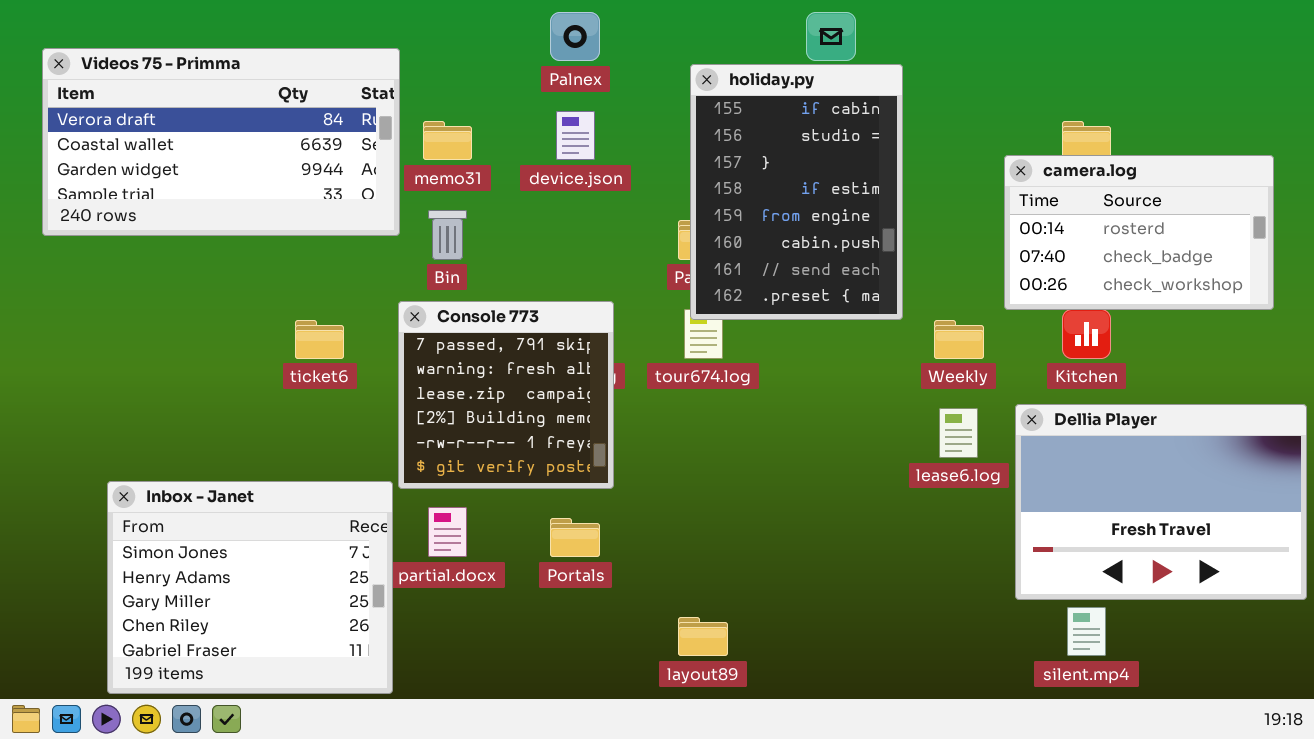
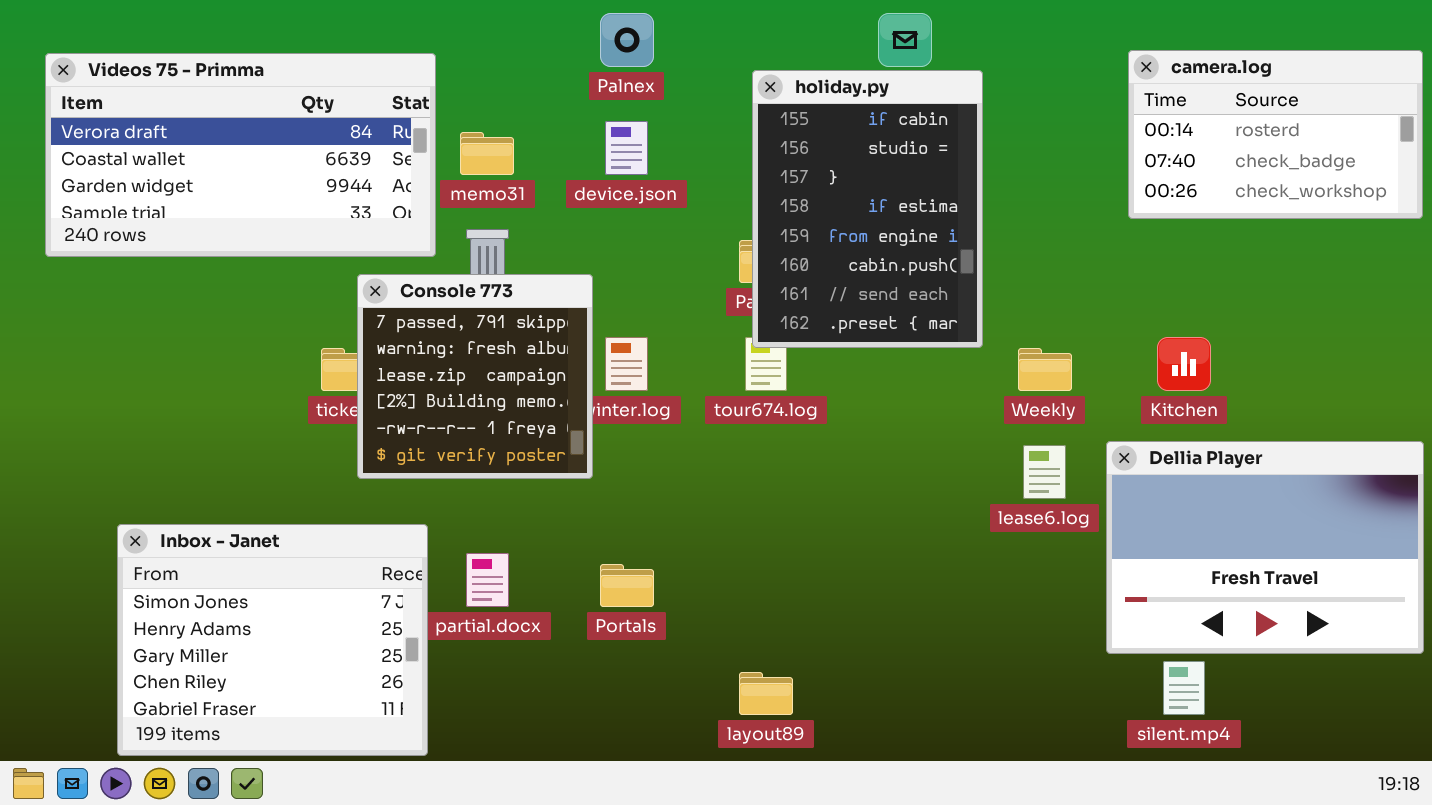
camera.log: [1004,155,1274,310] -> [1128,50,1423,219], moved
Console 773: [398,301,614,489] -> [357,274,593,479], moved

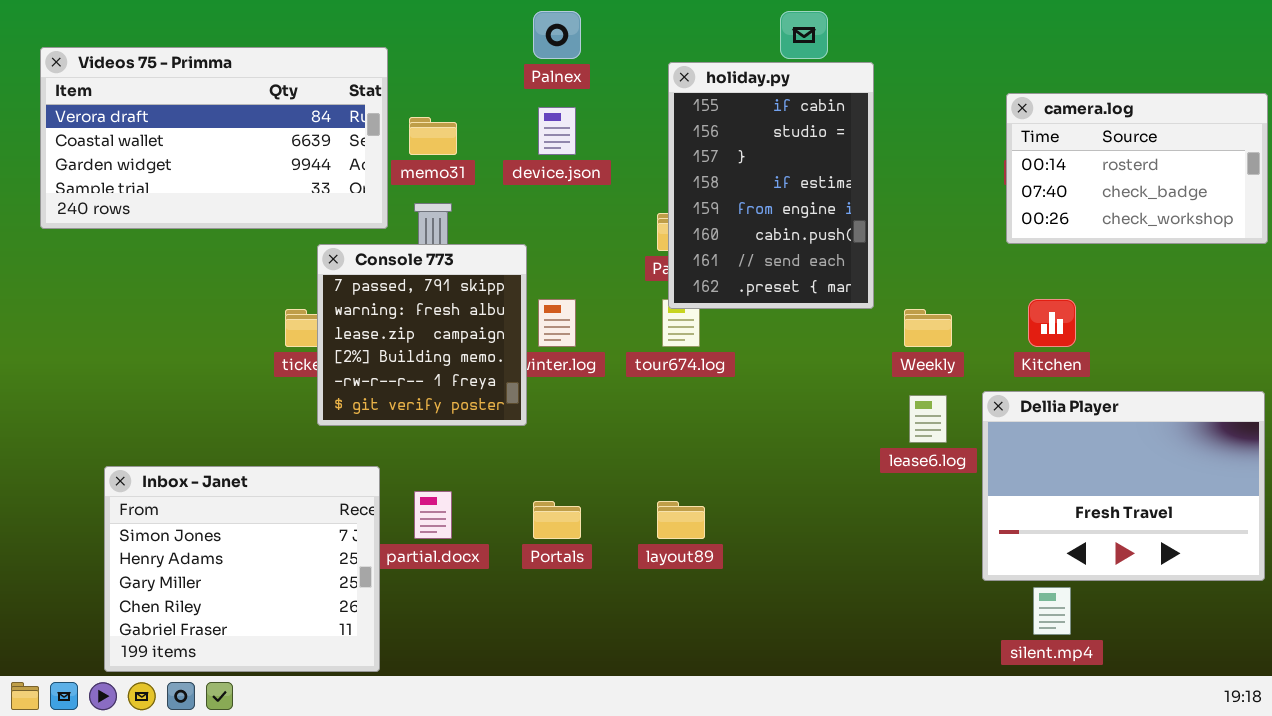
camera.log: [1128,50,1423,219] -> [1006,93,1268,244], moved
layout89: [739,672,793,715] -> [657,501,705,539], moved

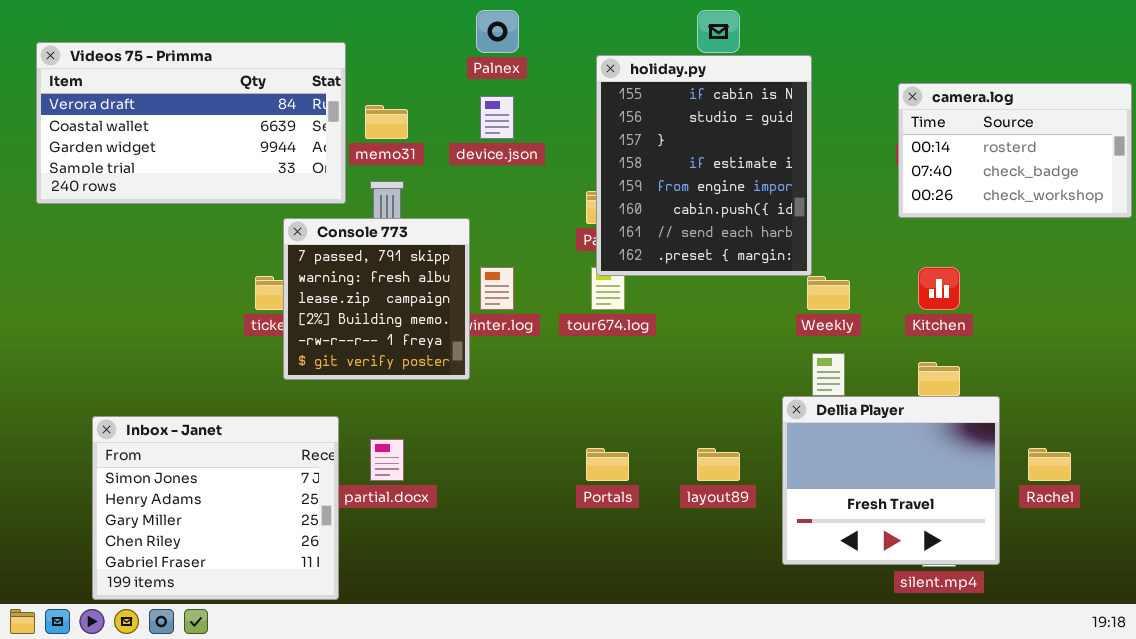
holiday.py: [668,62,874,309] -> [596,55,812,276], resized
Dellia Player: [982,391,1265,581] -> [782,396,1000,565], moved, resized
Portals: [533,501,581,539] -> [586,448,629,481], moved
layout89: [657,501,705,539] -> [697,448,740,481], moved

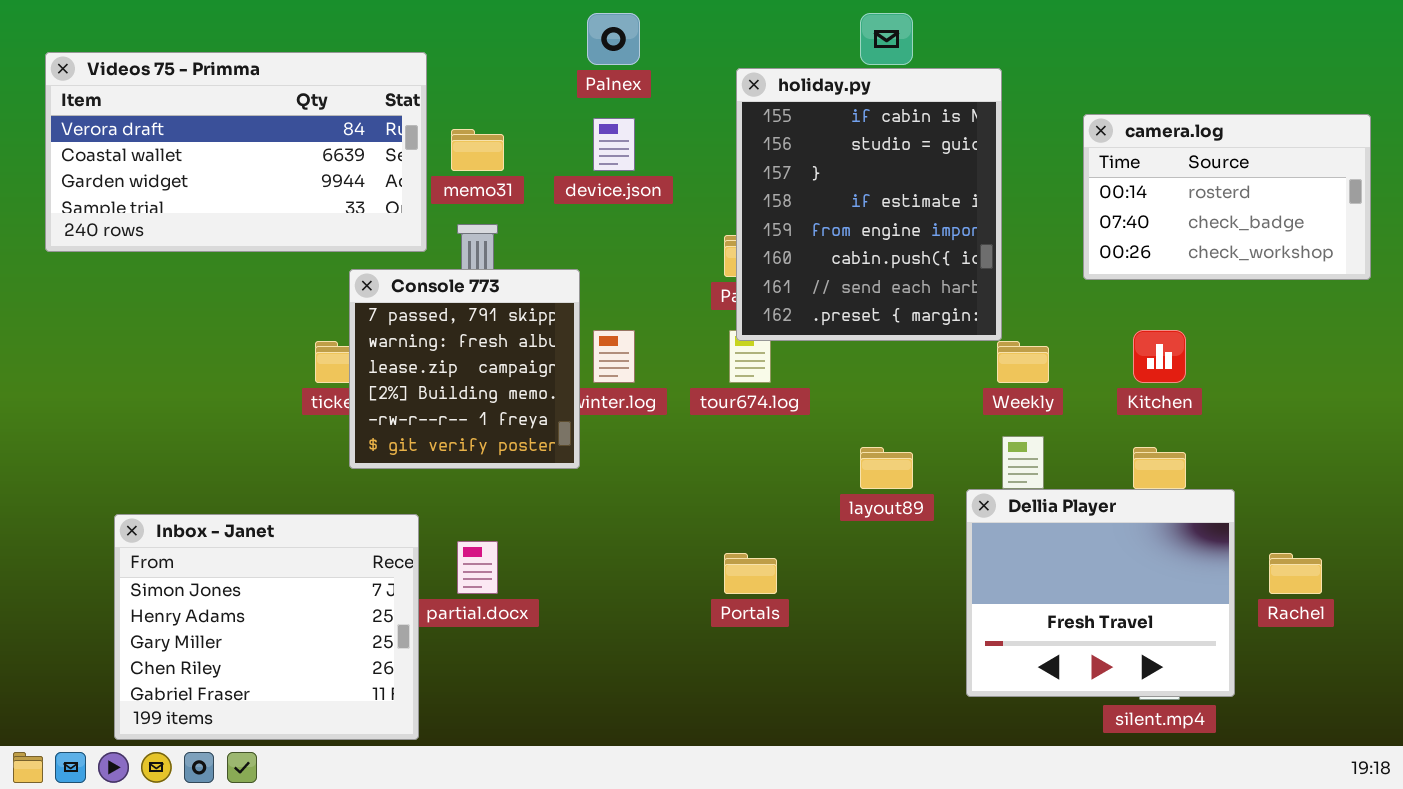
camera.log: [898,83,1132,218] -> [1083,114,1371,280], moved
layout89: [697,448,740,481] -> [860,447,913,489], moved

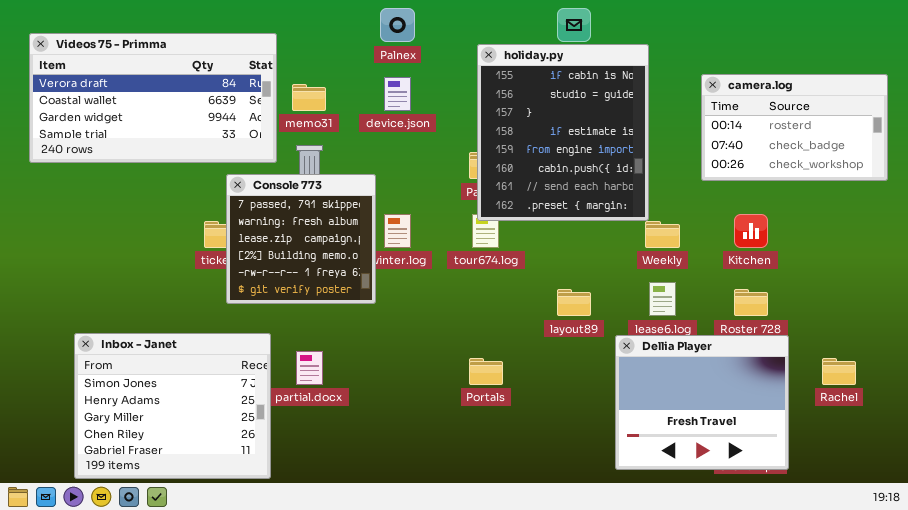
Dellia Player: [966,489,1235,697] -> [615,335,789,470], moved

